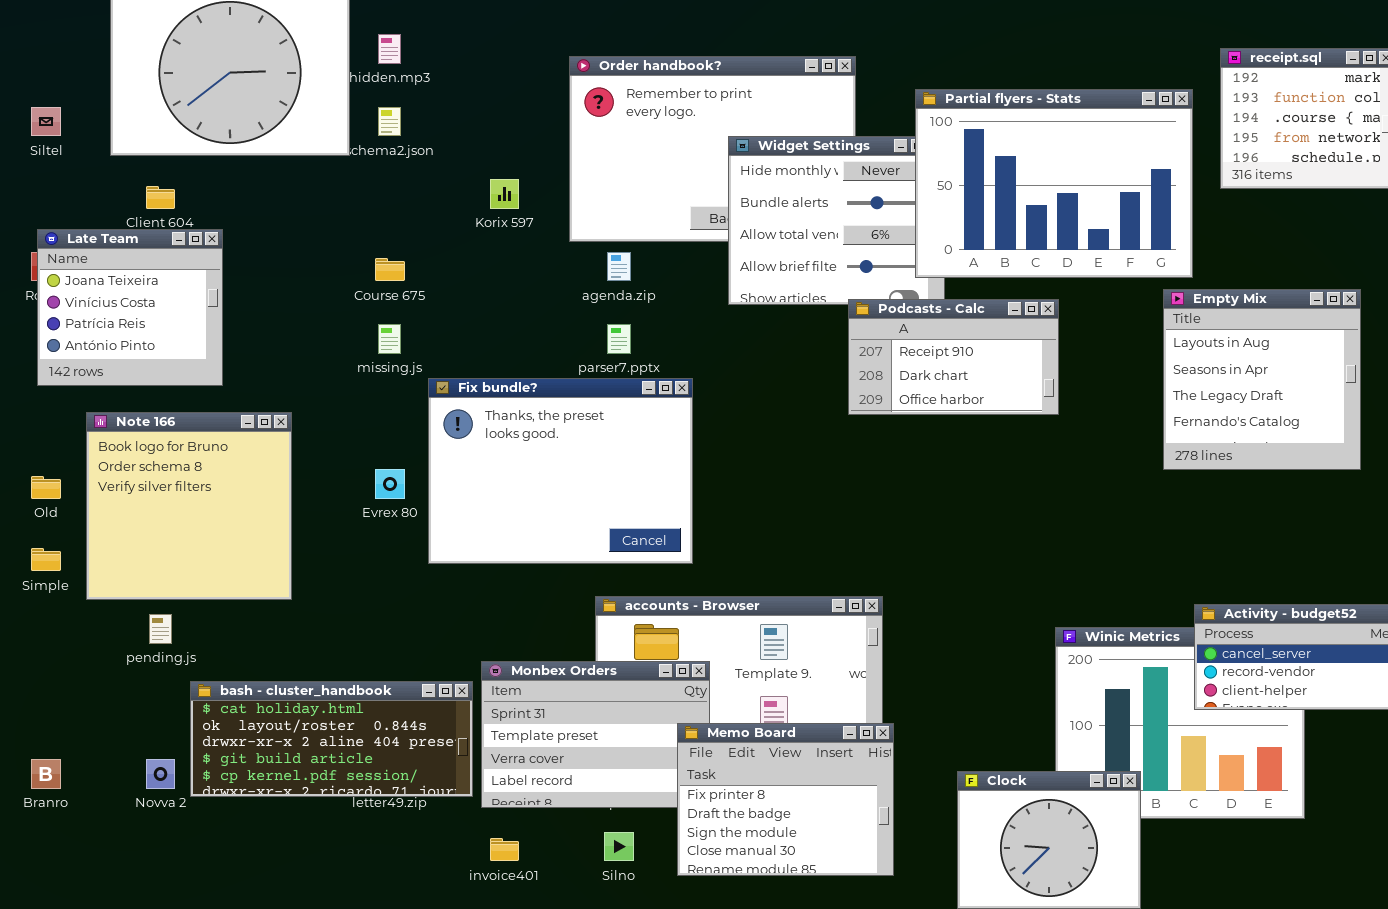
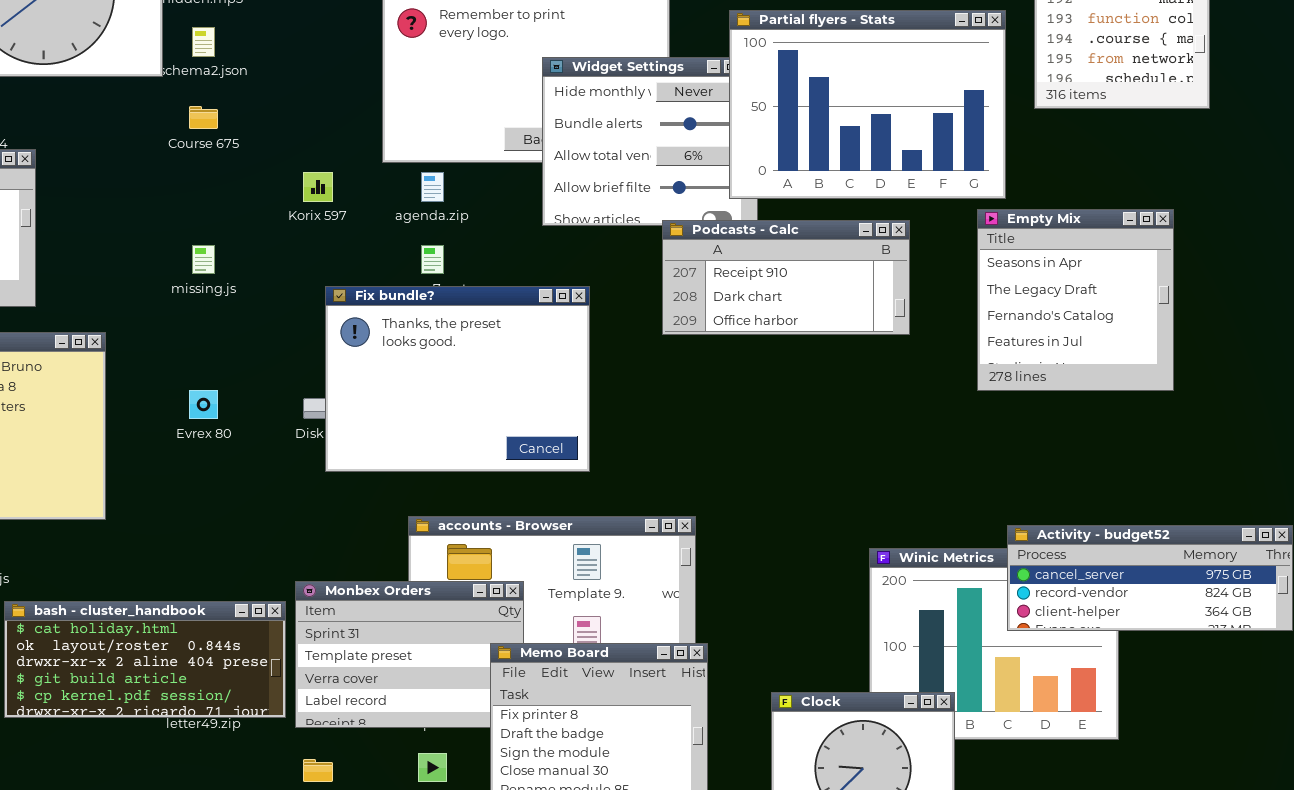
Korix 597: [490,179,519,209] -> [303,172,333,202], moved
Course 675: [375,258,405,281] -> [189,106,218,129], moved
Empty Mix: [1163,289,1361,470] -> [977,209,1174,391], scrolled down 1 row
Podcasts - Calc: [848,299,1059,415] -> [662,220,910,335], resized
Fix bundle?: [428,378,693,564] -> [325,286,590,472], moved

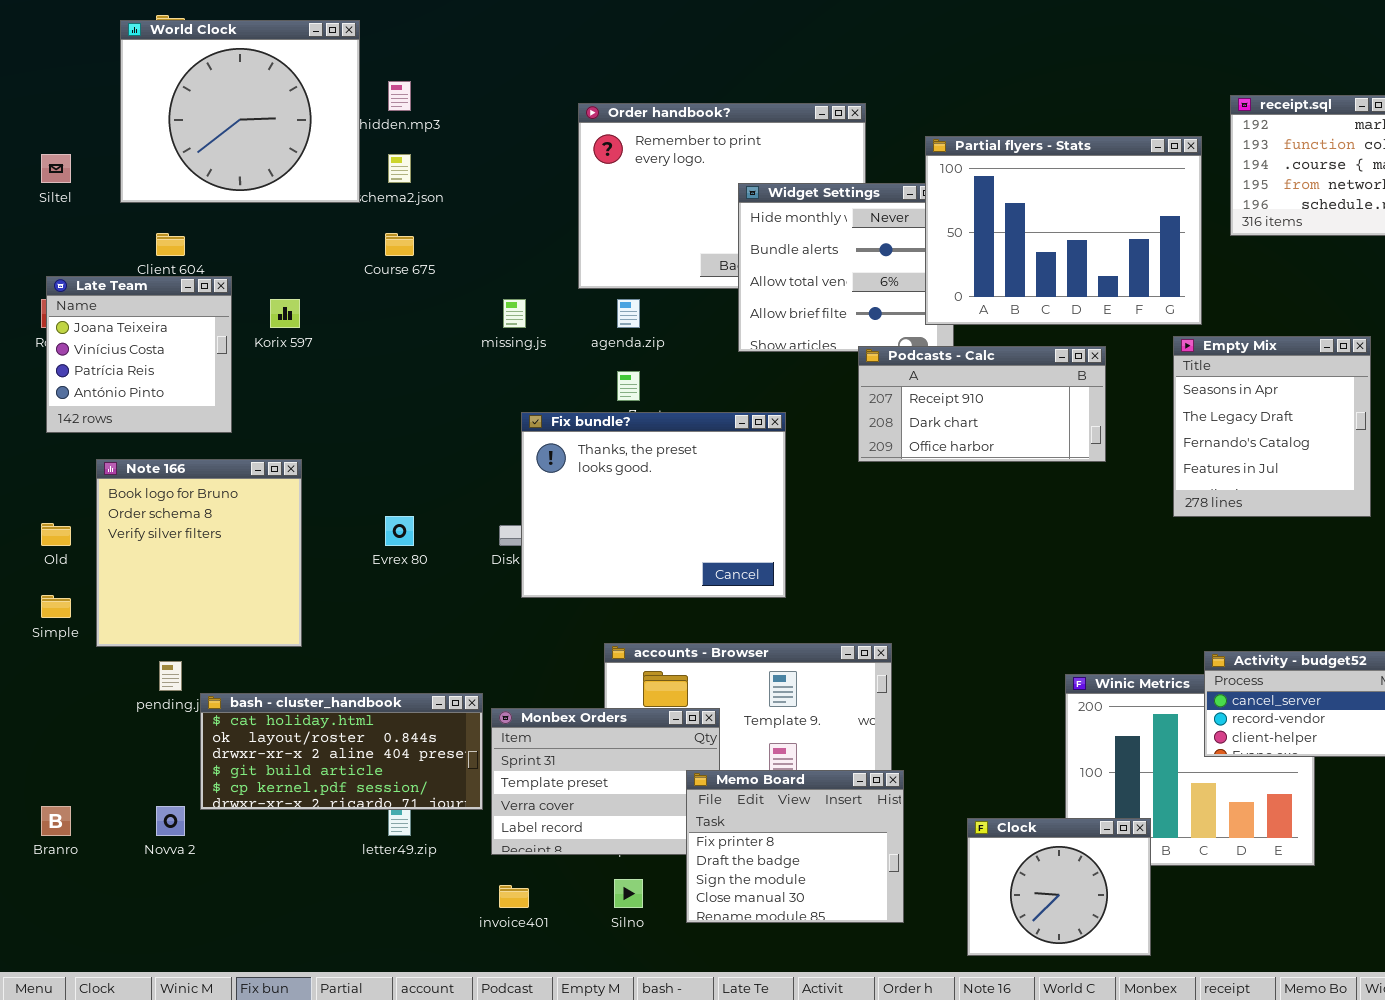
Korix 597: [303,172,333,202] -> [270,299,300,328], moved
missing.js: [192,245,215,274] -> [503,299,526,328], moved
bash - cluster_handbook: [4,601,286,718] -> [200,693,483,810], moved

